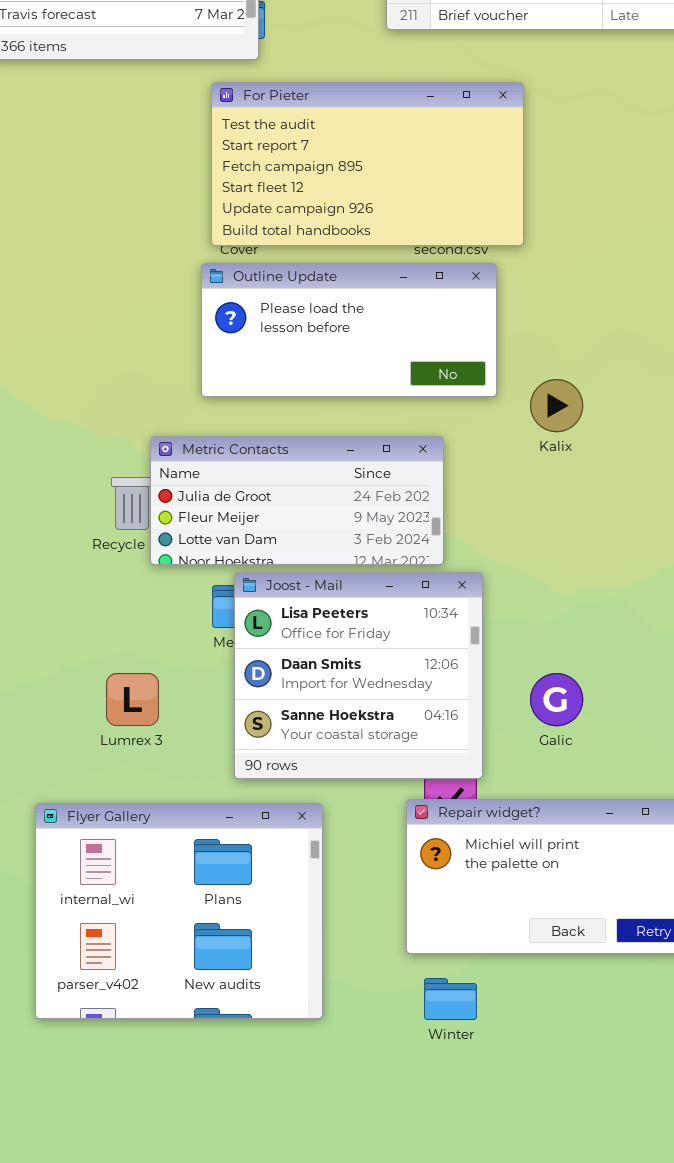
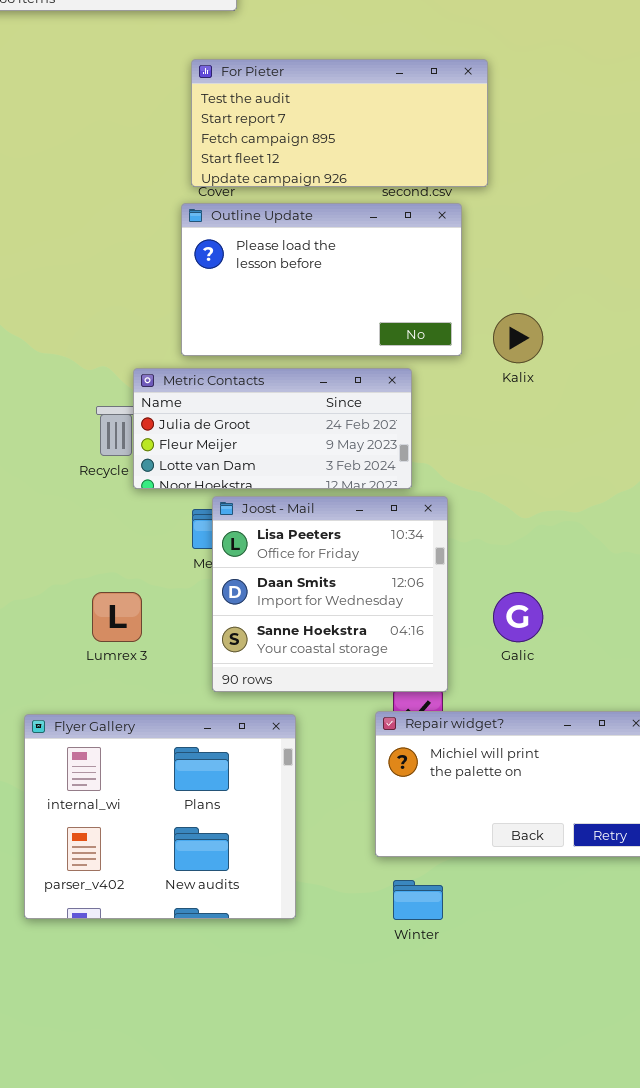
For Pieter: [211,82,524,246] -> [191,59,488,187], resized
Outline Update: [201,263,497,397] -> [181,203,462,356], resized

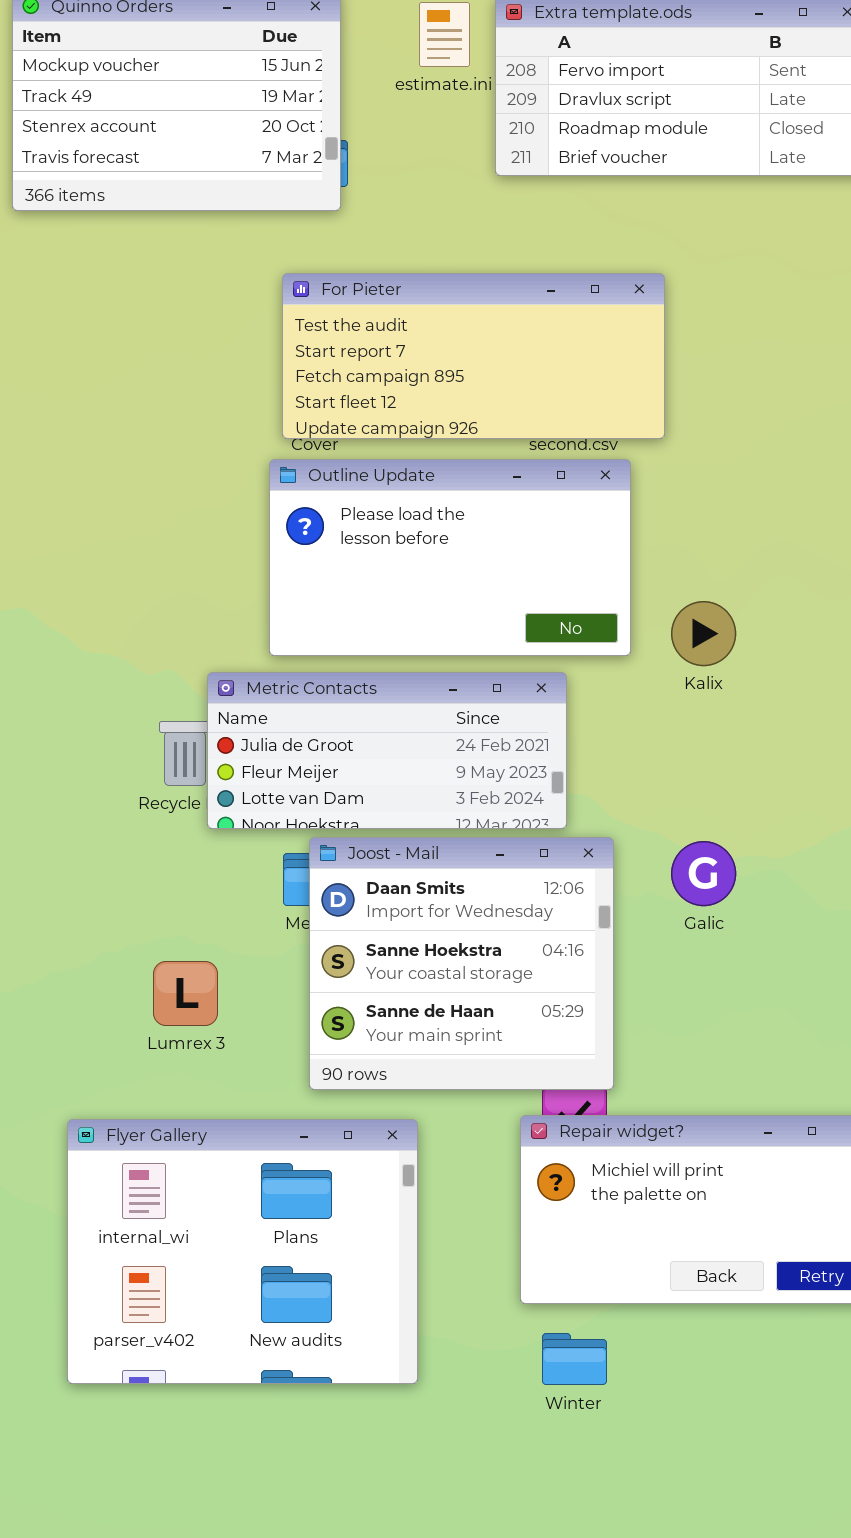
Joost - Mail: [212,496,448,692] -> [309,837,614,1090], scrolled down 1 row
Galic: [493,592,543,642] -> [671,841,736,906], moved

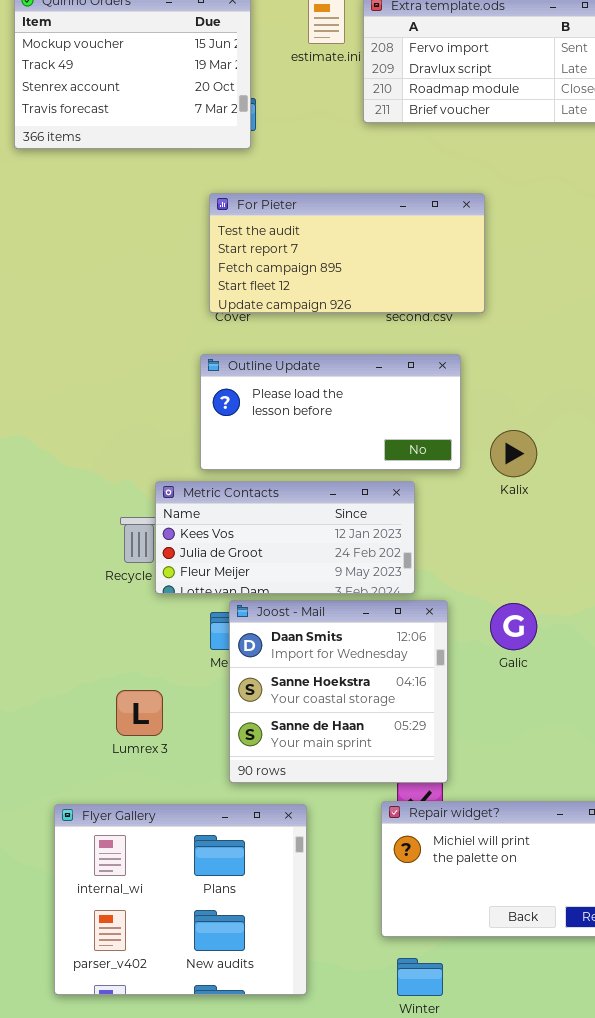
Outline Update: [269,459,631,656] -> [200,354,461,470], resized
Metric Contacts: [207,672,567,829] -> [155,481,415,594], scrolled up 1 row

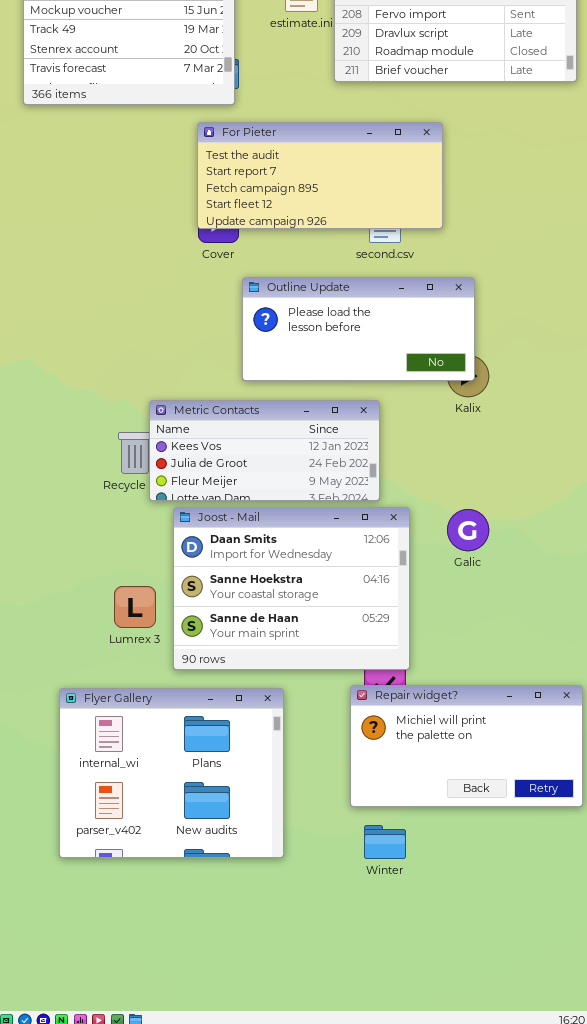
For Pieter: [209,193,485,313] -> [197,122,443,229], moved
Outline Update: [200,354,461,470] -> [242,277,475,381], moved
Joost - Mail: [229,600,448,783] -> [173,507,410,670], resized

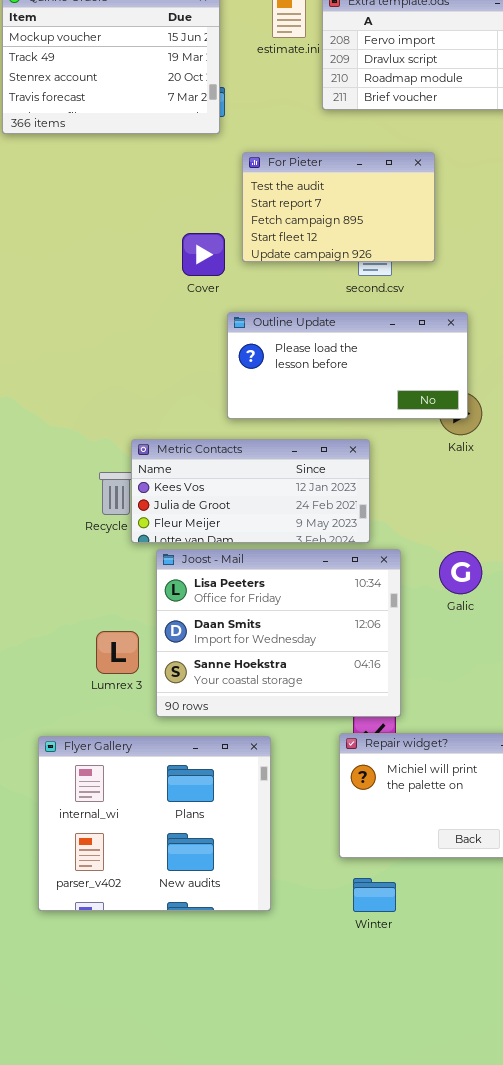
For Pieter: [197,122,443,229] -> [242,152,435,262], resized
Joost - Mail: [173,507,410,670] -> [156,549,401,717], scrolled up 1 row

